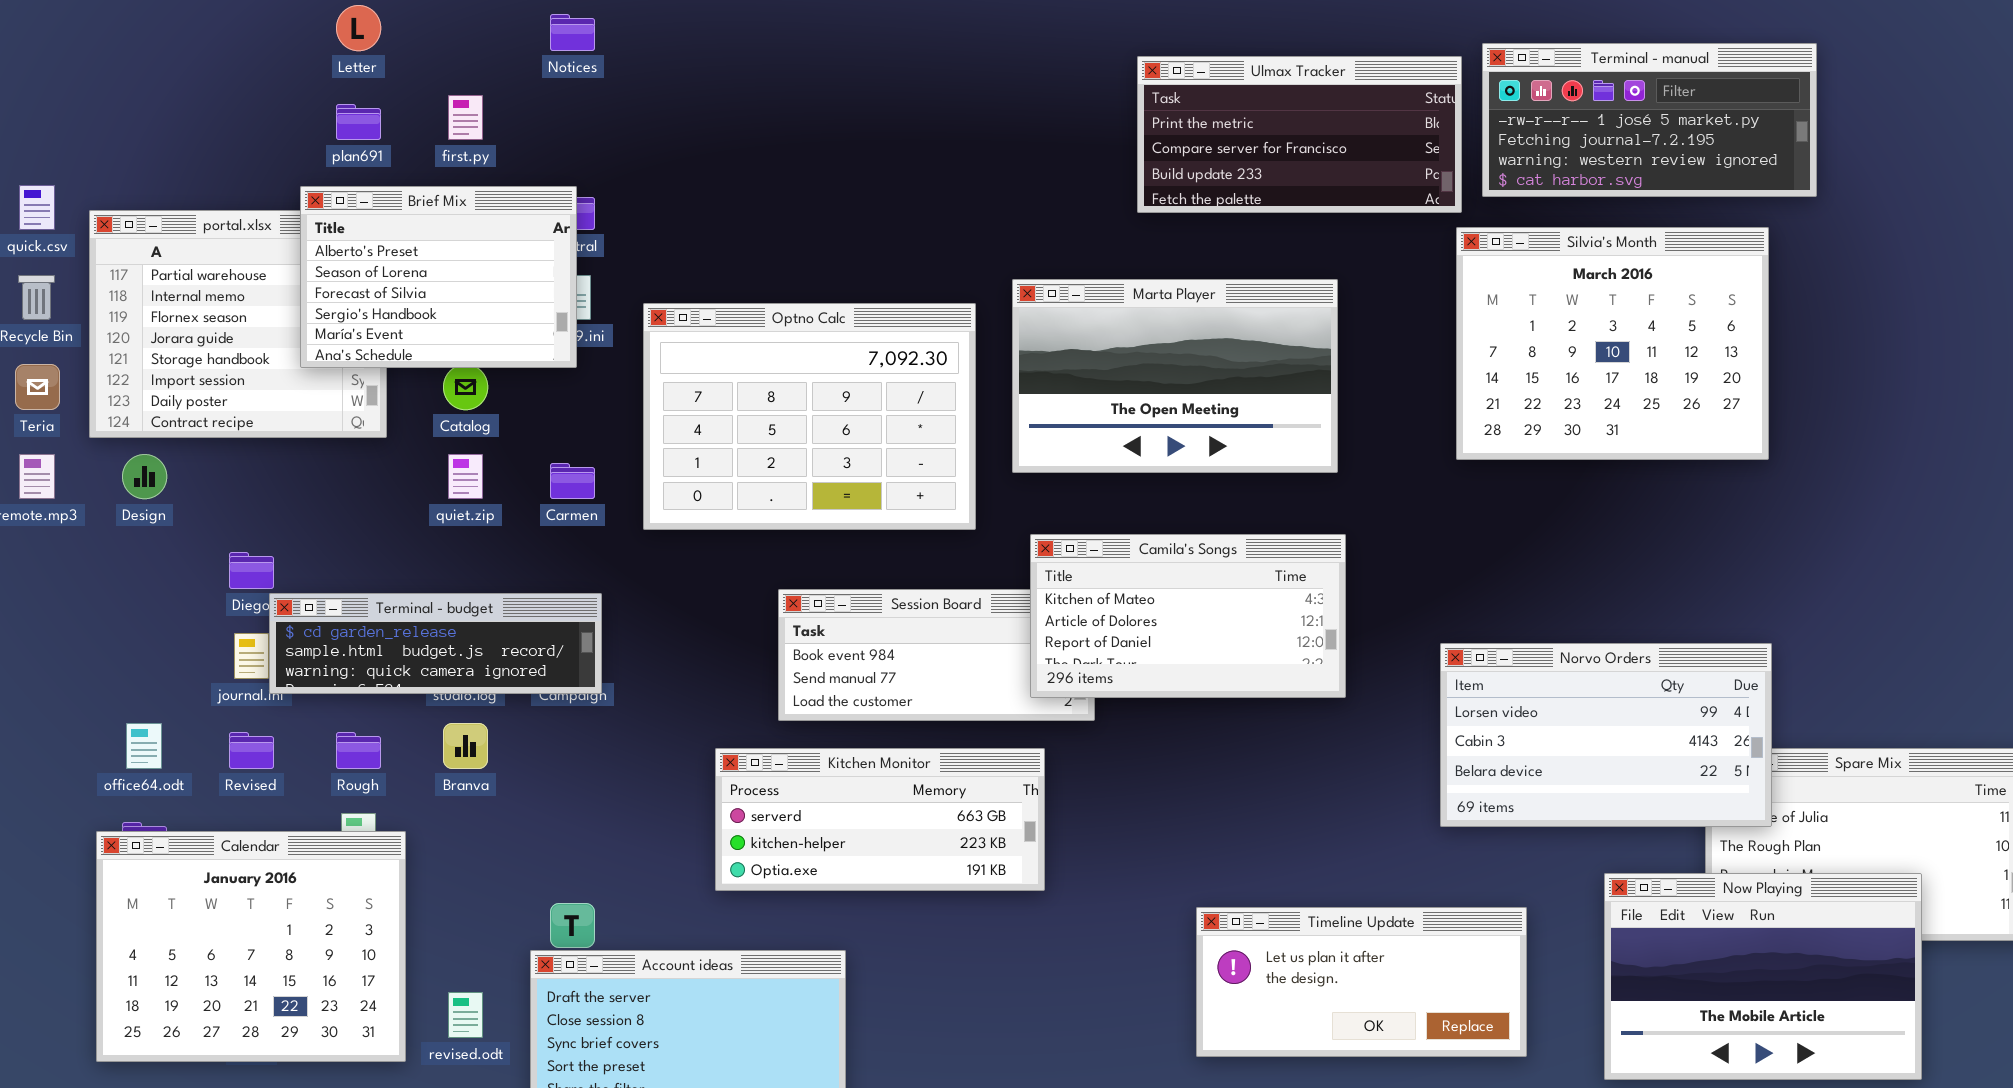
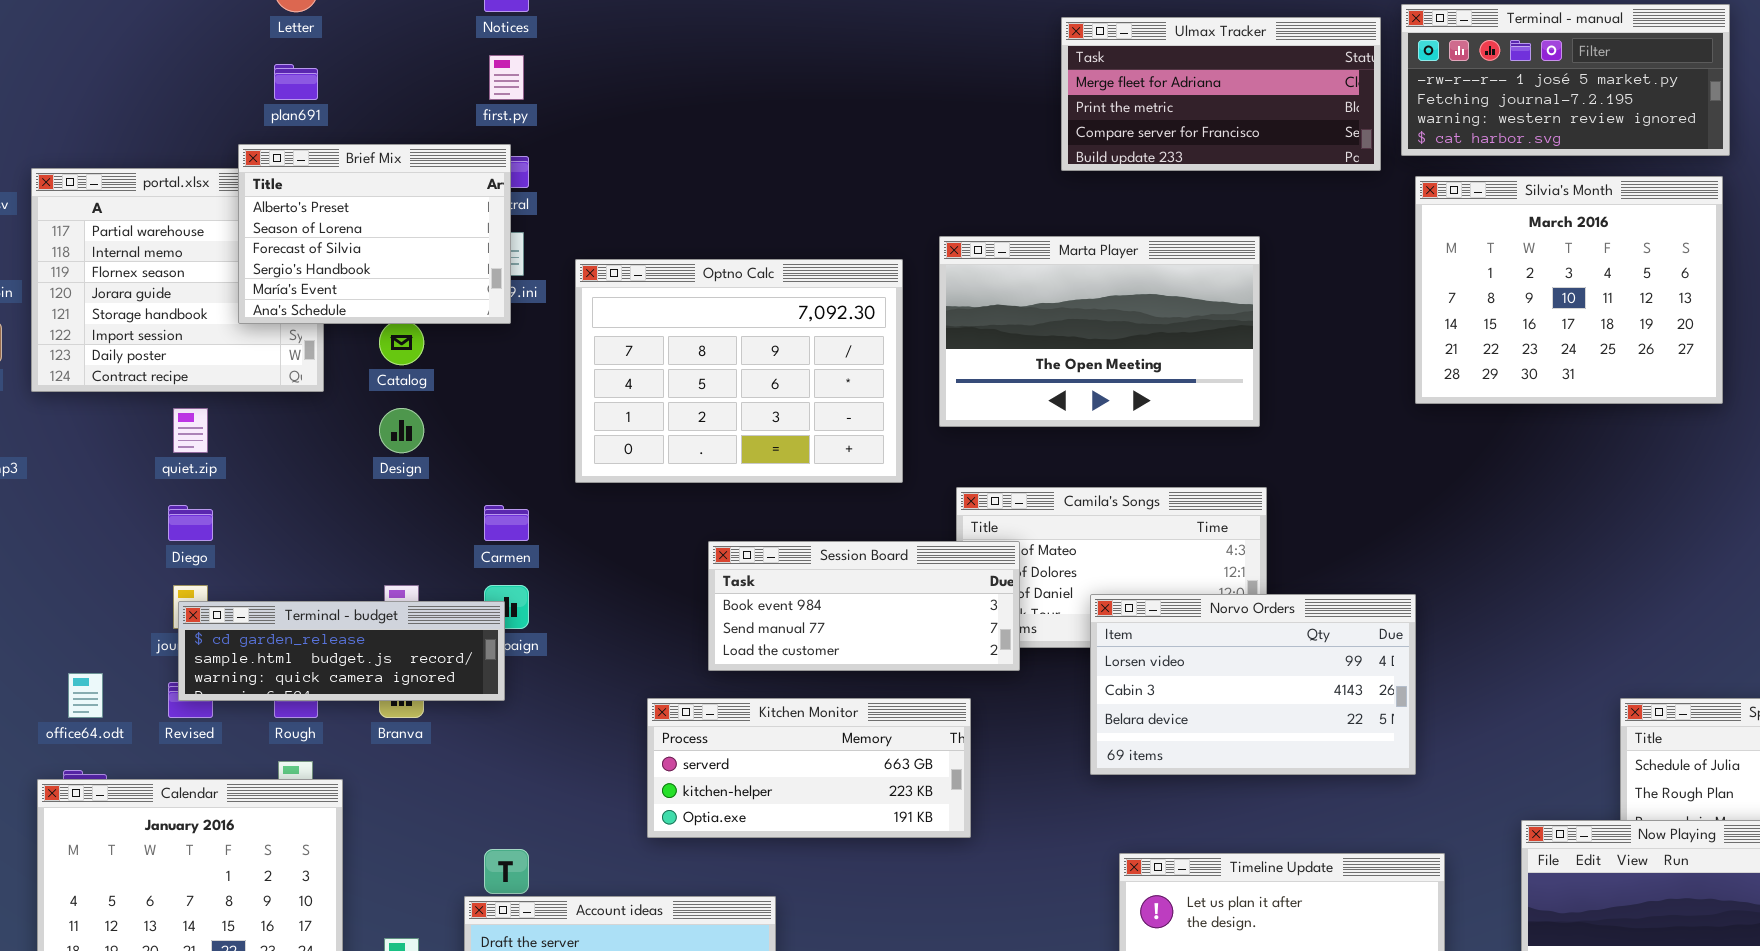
Ulmax Tracker: [1137,56,1462,213] -> [1061,17,1381,171], scrolled up 1 row
first.py: [448,95,483,140] -> [489,55,524,100], moved
Silvia's Month: [1456,227,1769,460] -> [1415,176,1723,404], moved
Design: [122,454,167,499] -> [379,408,424,453], moved
quiet.zip: [448,454,483,499] -> [173,408,208,453], moved
Carmen: [550,463,595,499] -> [484,505,529,541], moved
Session Board: [778,589,1095,721] -> [708,541,1020,671], raised
Terminal - budget: [269,593,602,694] -> [178,601,505,701], moved
Norvo Orders: [1440,643,1772,827] -> [1090,594,1416,775], moved

